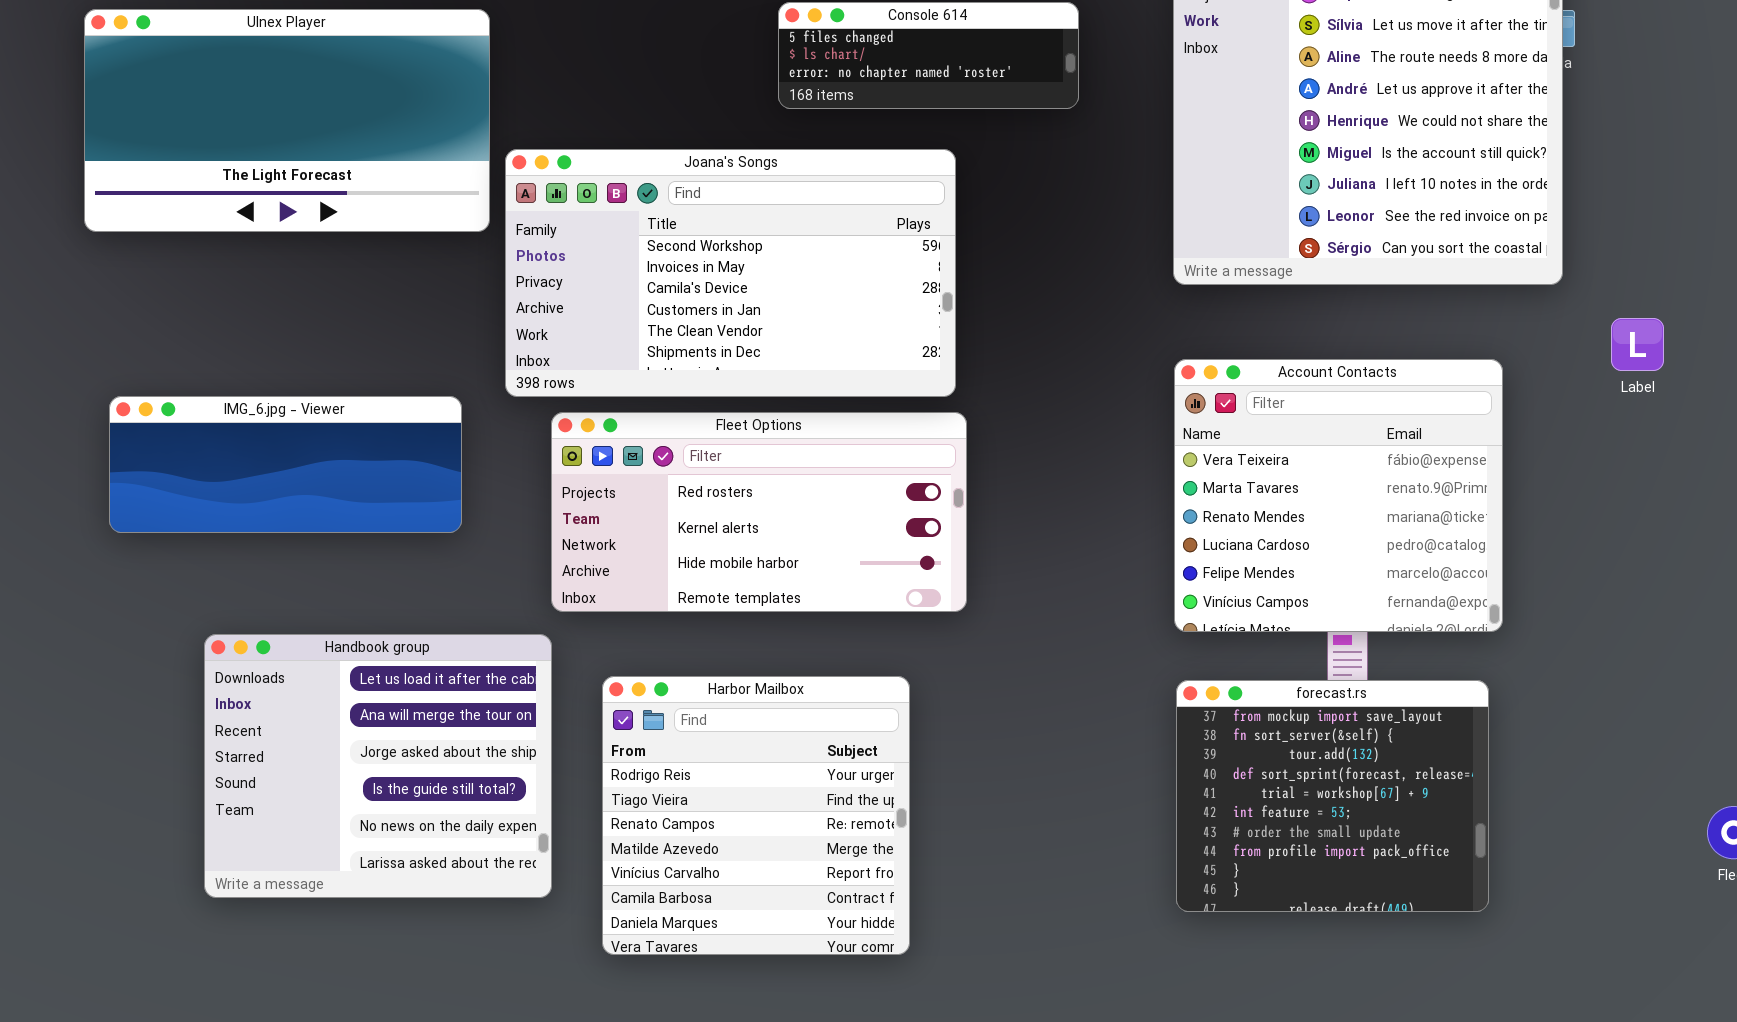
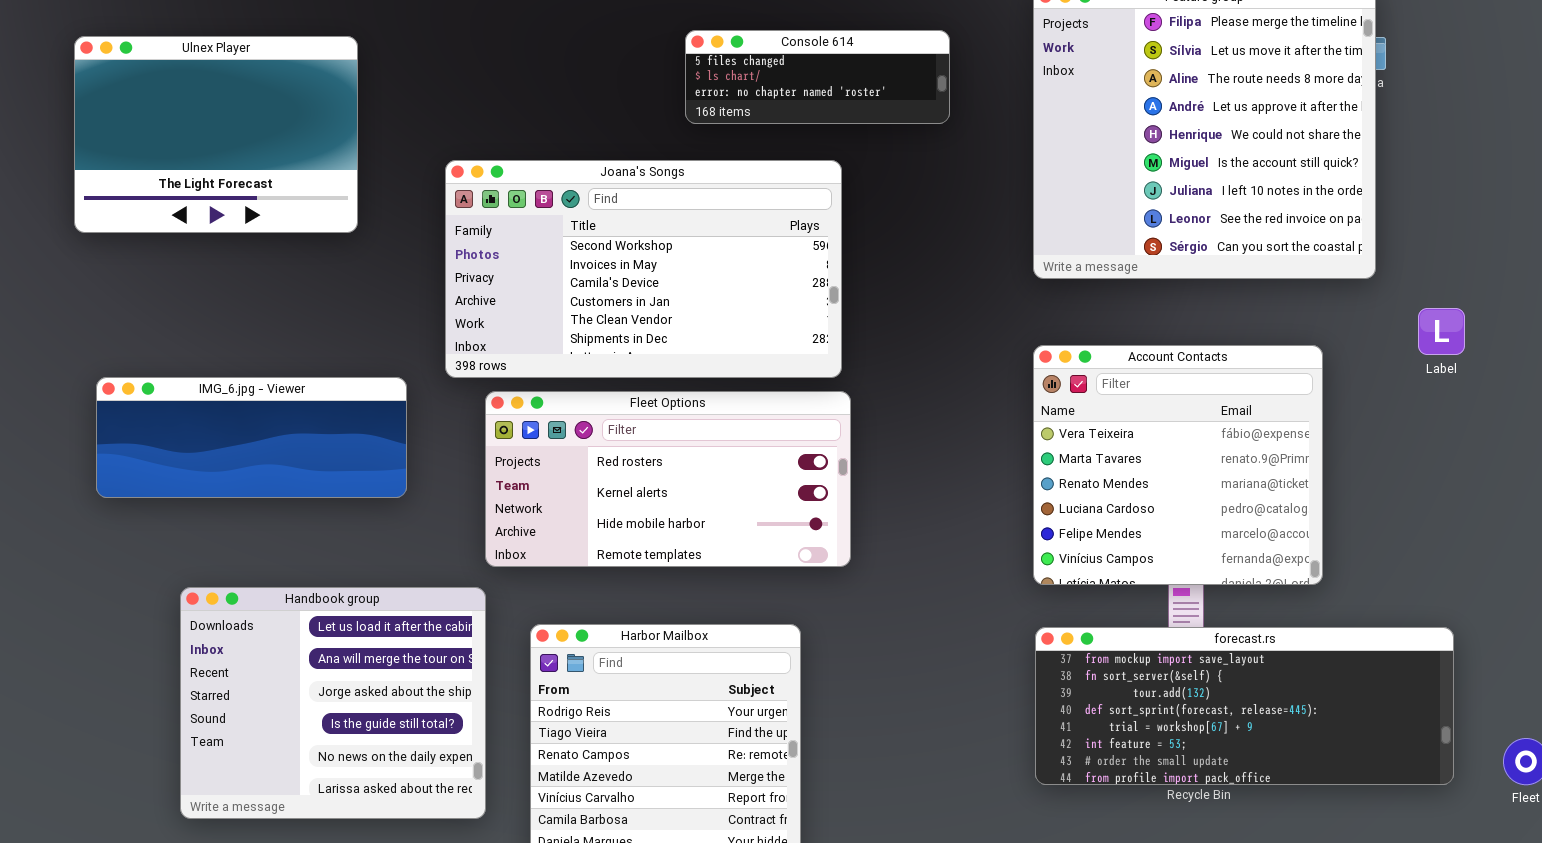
Ulnex Player: [84,9,490,232] -> [74,36,358,233], resized
forecast.rs: [1176,680,1489,912] -> [1035,627,1454,785], resized

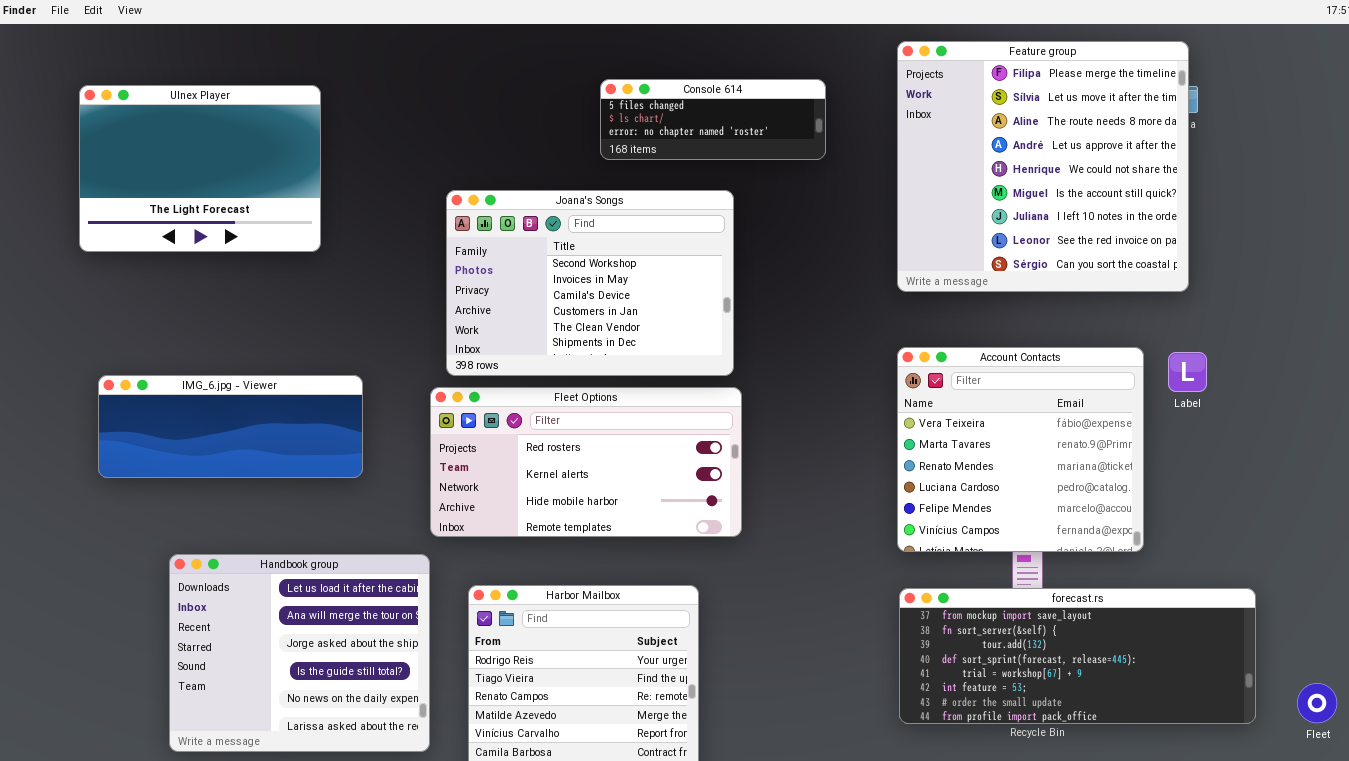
Joana's Songs: [445,160,842,378] -> [446,190,734,376], resized
Label: [1418,308,1465,355] -> [1168,352,1207,392], moved

